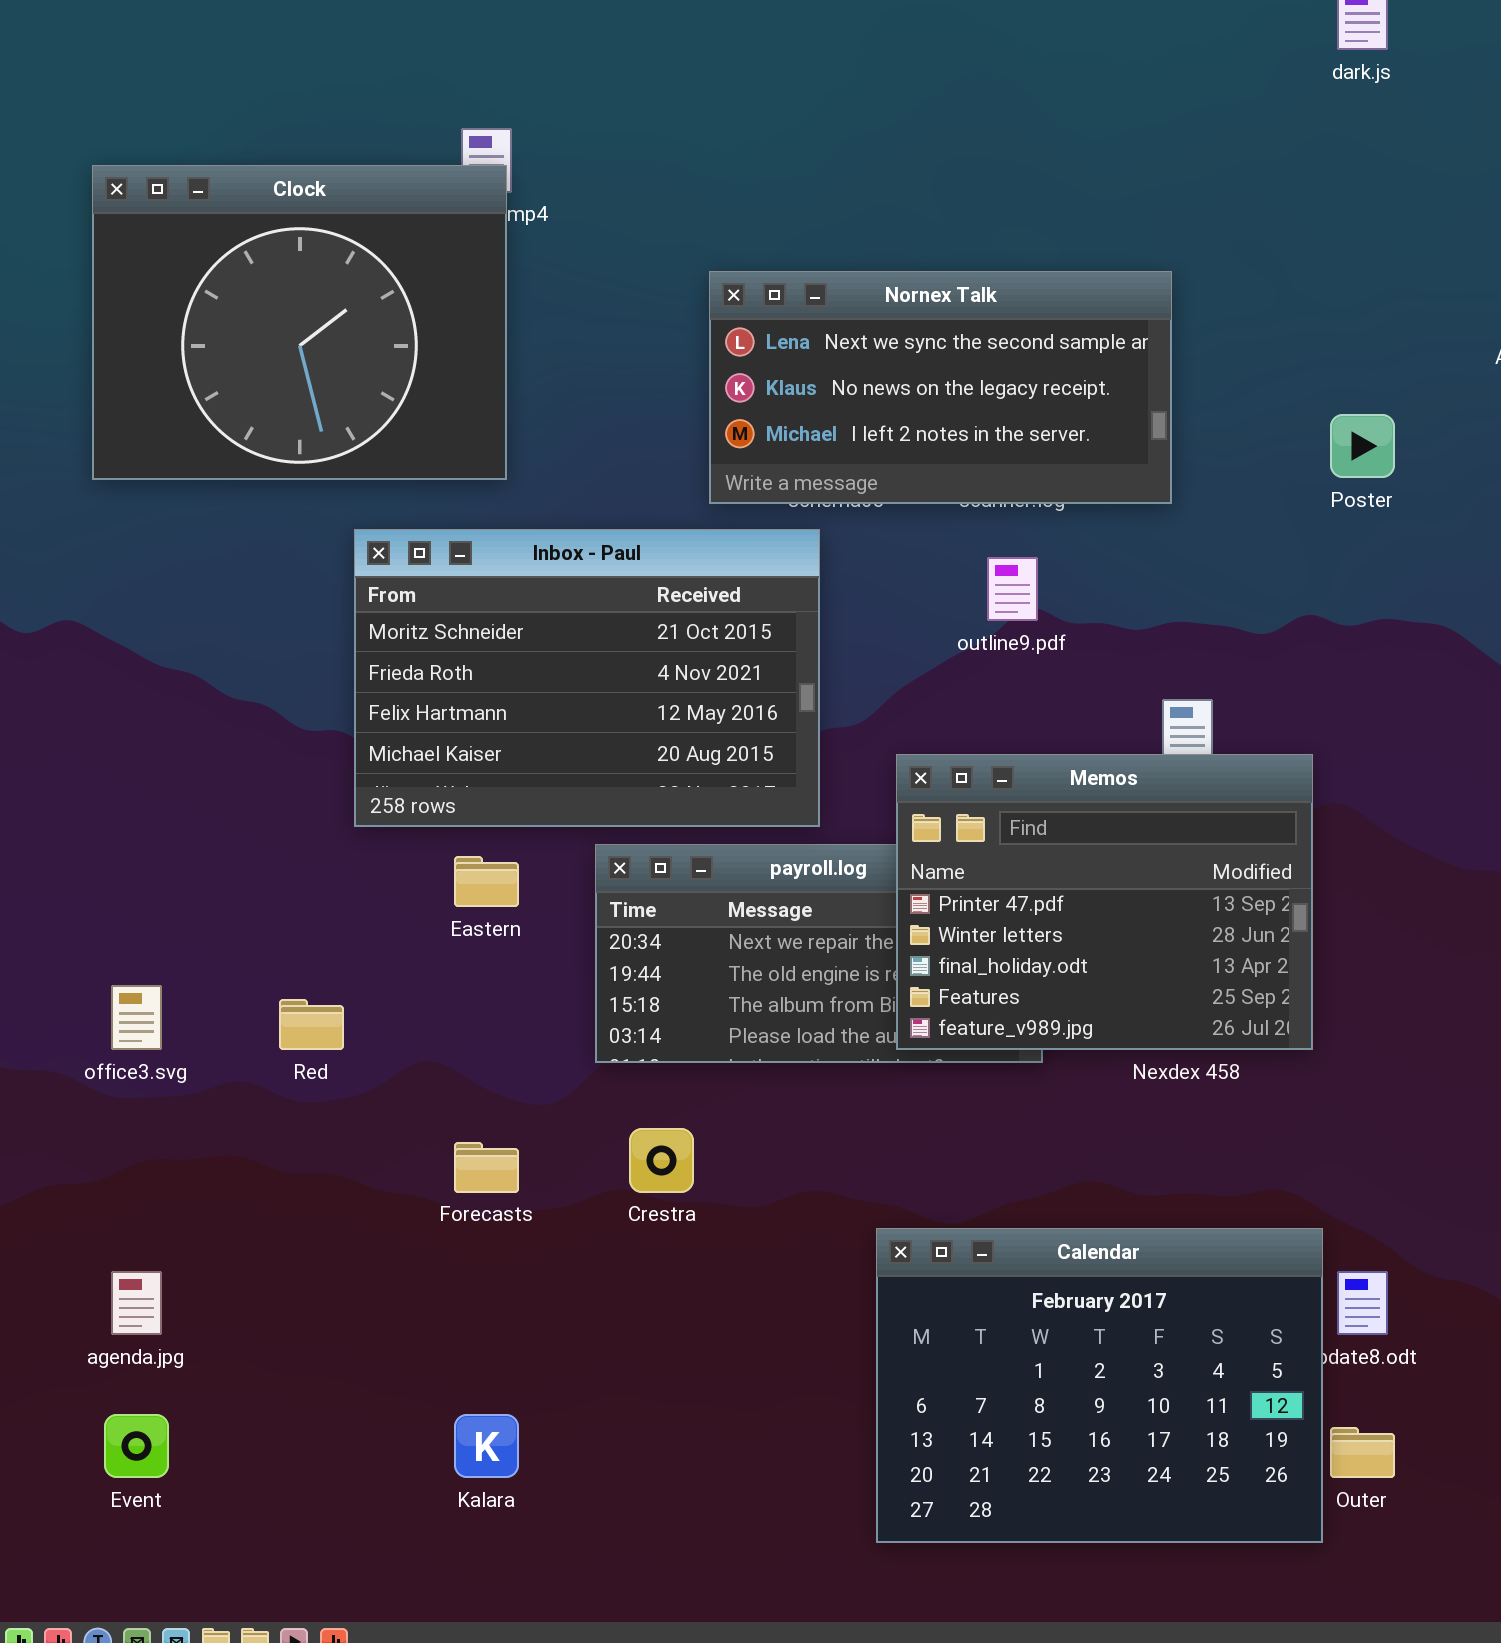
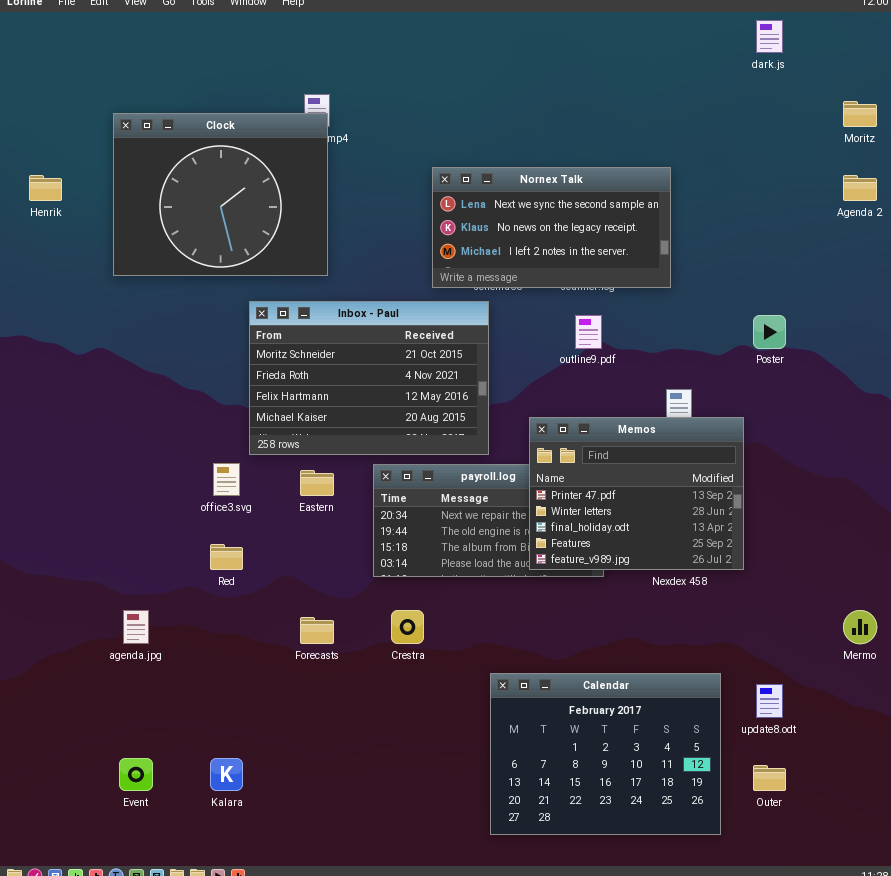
Poster: [1330,414,1395,478] -> [753,315,786,349], moved
office3.svg: [111,985,162,1050] -> [213,463,240,496], moved
Calendar: [876,1228,1323,1543] -> [490,673,721,835], moved
agenda.jpg: [111,1271,162,1335] -> [123,610,149,644], moved
Kalara: [454,1414,519,1478] -> [210,758,243,791], moved

